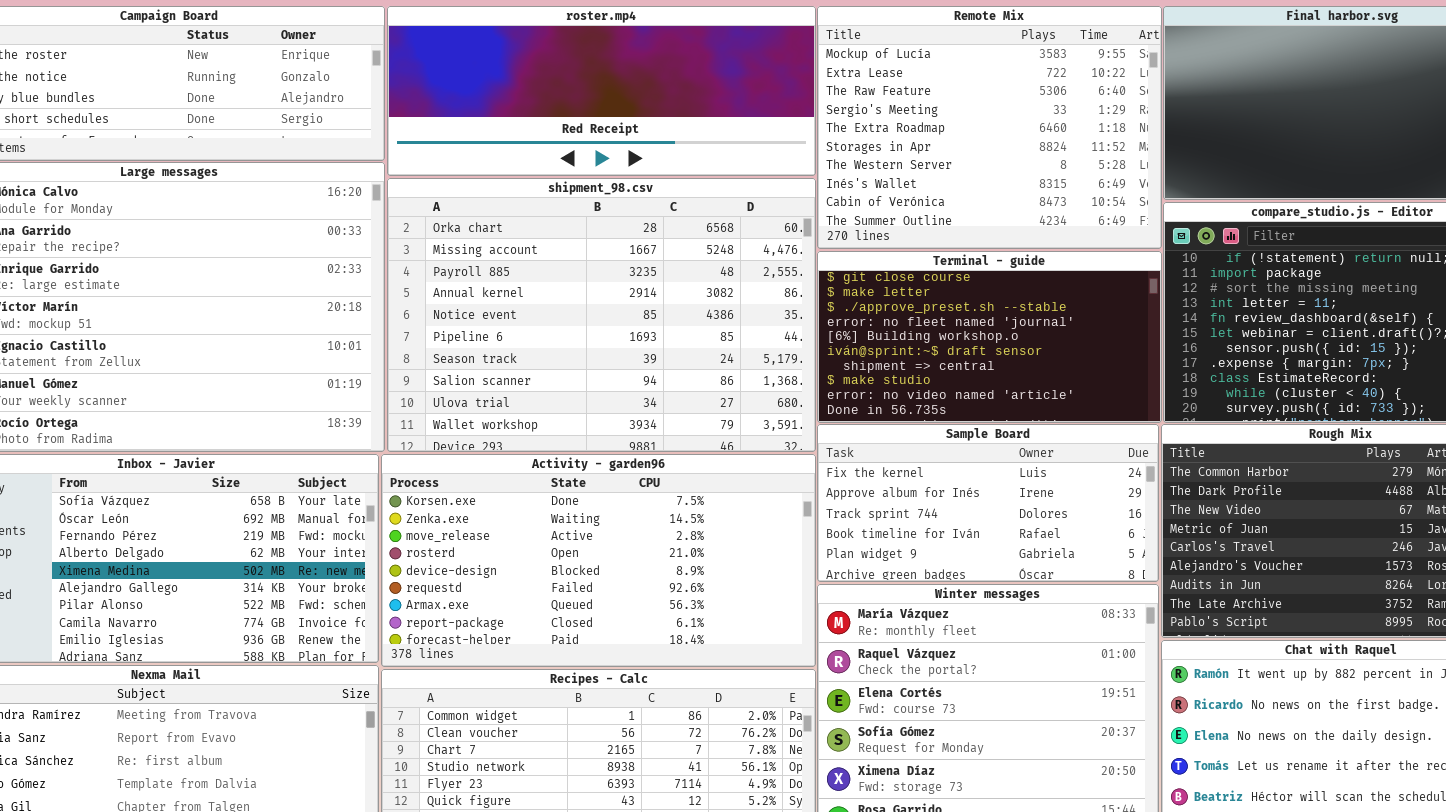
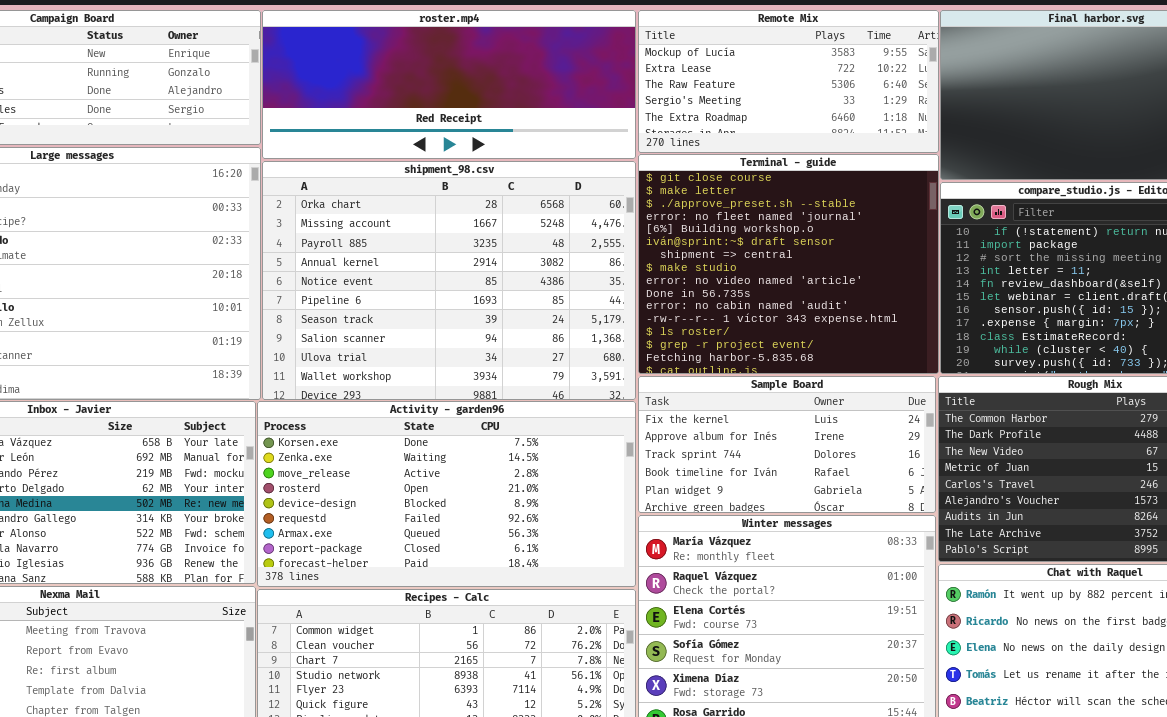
Remote Mix: [817,6,1162,249] -> [638,10,939,153], resized
Terminal - guide: [817,251,1162,423] -> [638,154,939,374], resized

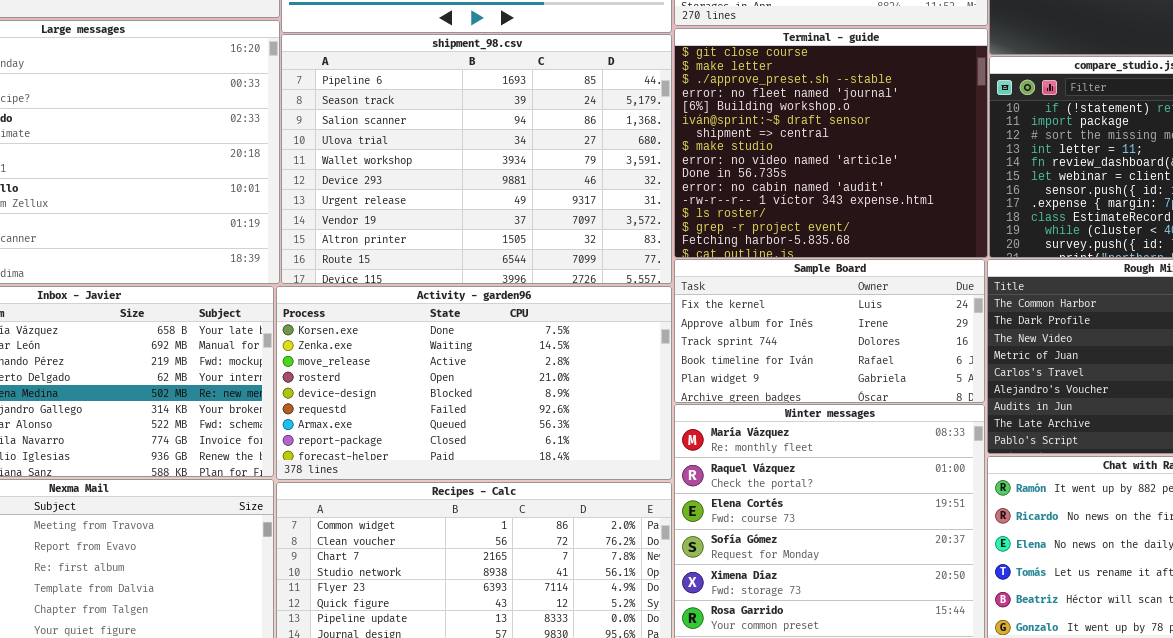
shipment_98.csv: [262,161,636,400] -> [281,34,672,284], scrolled down 5 rows

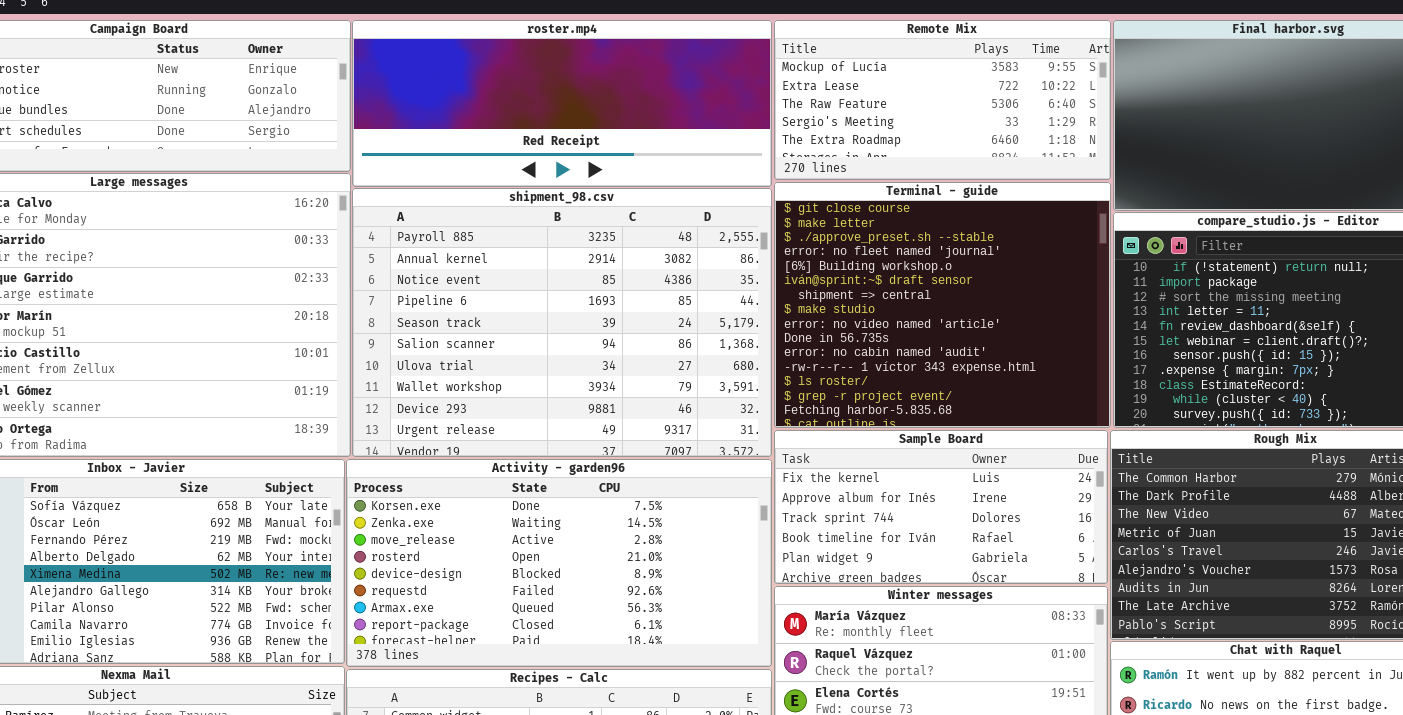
shipment_98.csv: [281,34,672,284] -> [352,188,772,457], scrolled up 3 rows

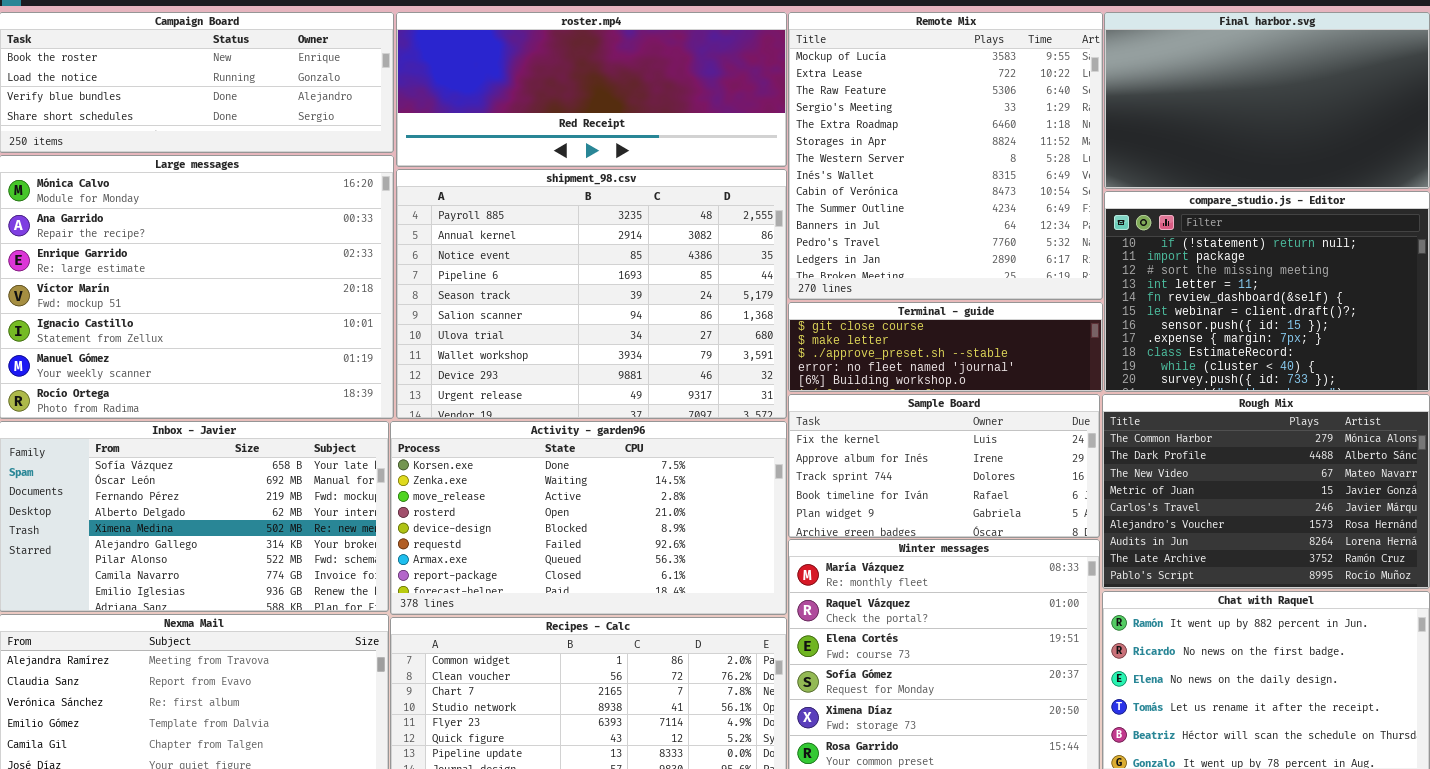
Remote Mix: [774,20,1111,180] -> [788,12,1103,300], resized
Terminal - guide: [774,182,1111,428] -> [788,302,1103,392], resized

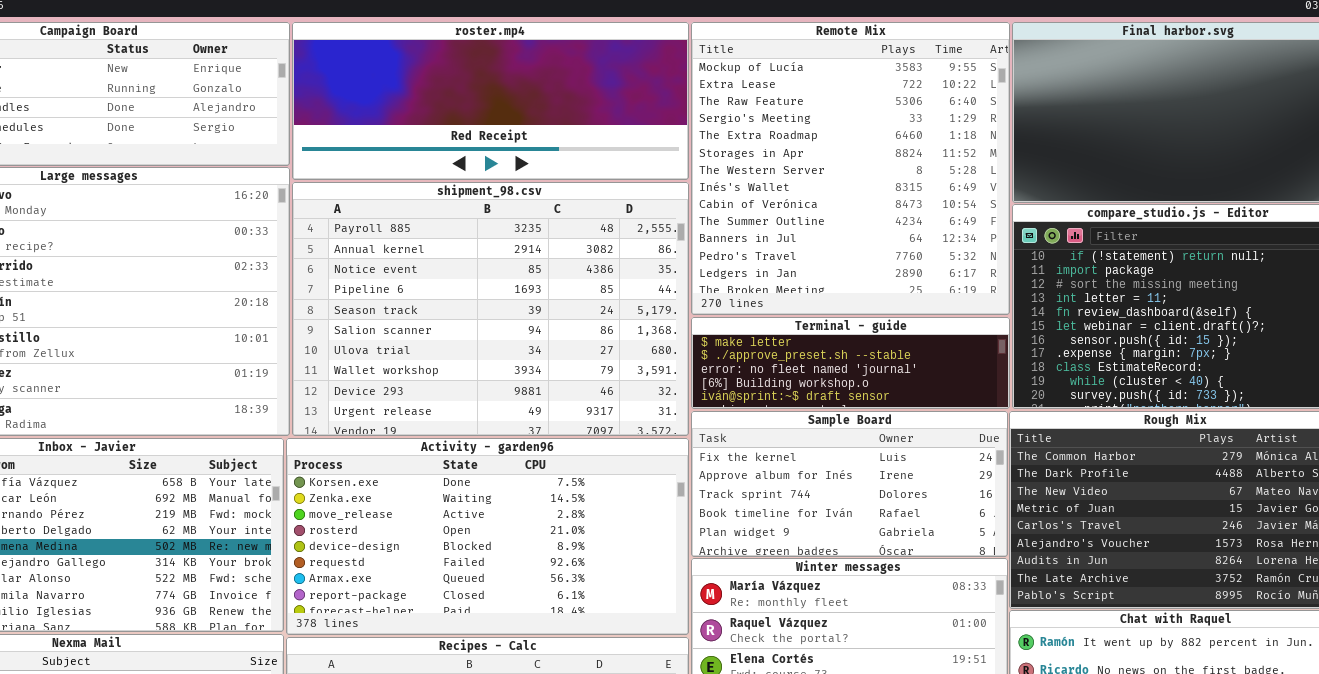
Terminal - guide: [788,302,1103,392] -> [691,317,1010,409], scrolled down 1 row

